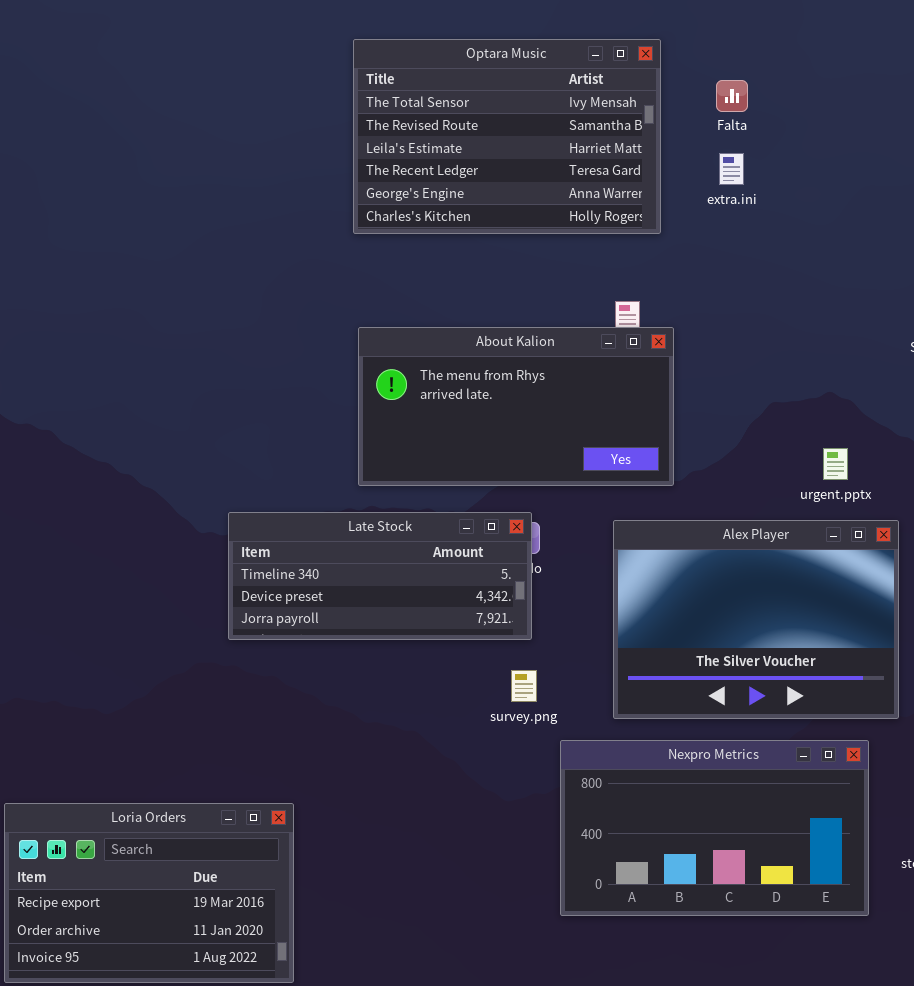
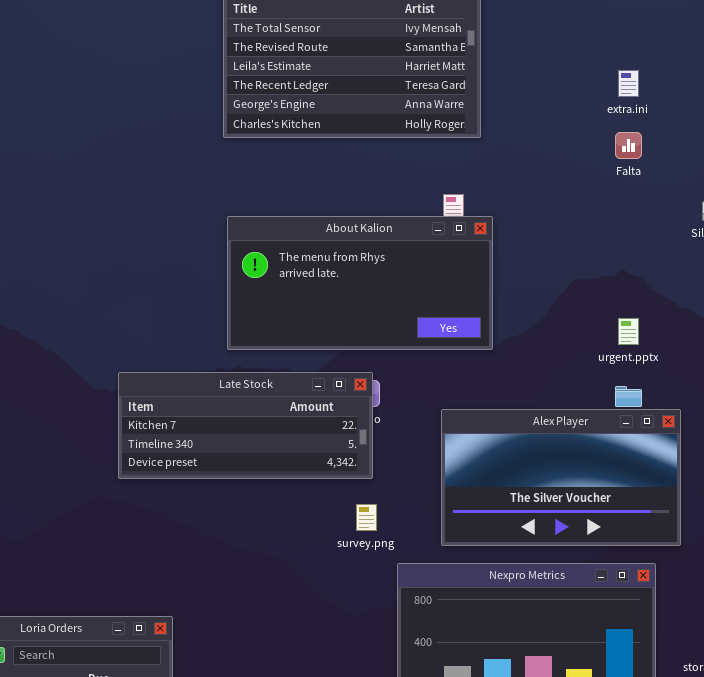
Falta: [716,80,748,112] -> [615,132,642,159], moved
extra.ini: [719,153,744,185] -> [618,70,639,97], moved
Late Stock: [228,512,532,640] -> [118,372,373,479], scrolled up 1 row
Alex Player: [613,520,899,719] -> [441,409,681,546], resized

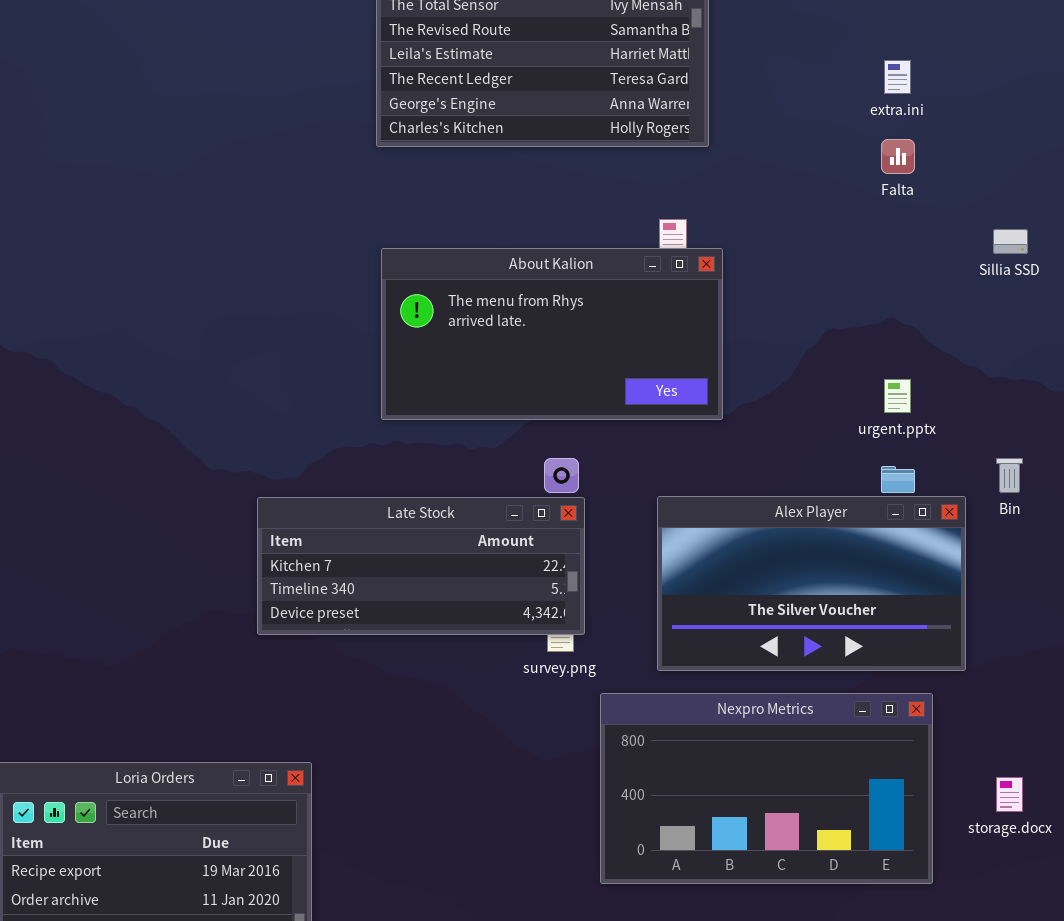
Late Stock: [118,372,373,479] -> [257,497,585,635], moved

